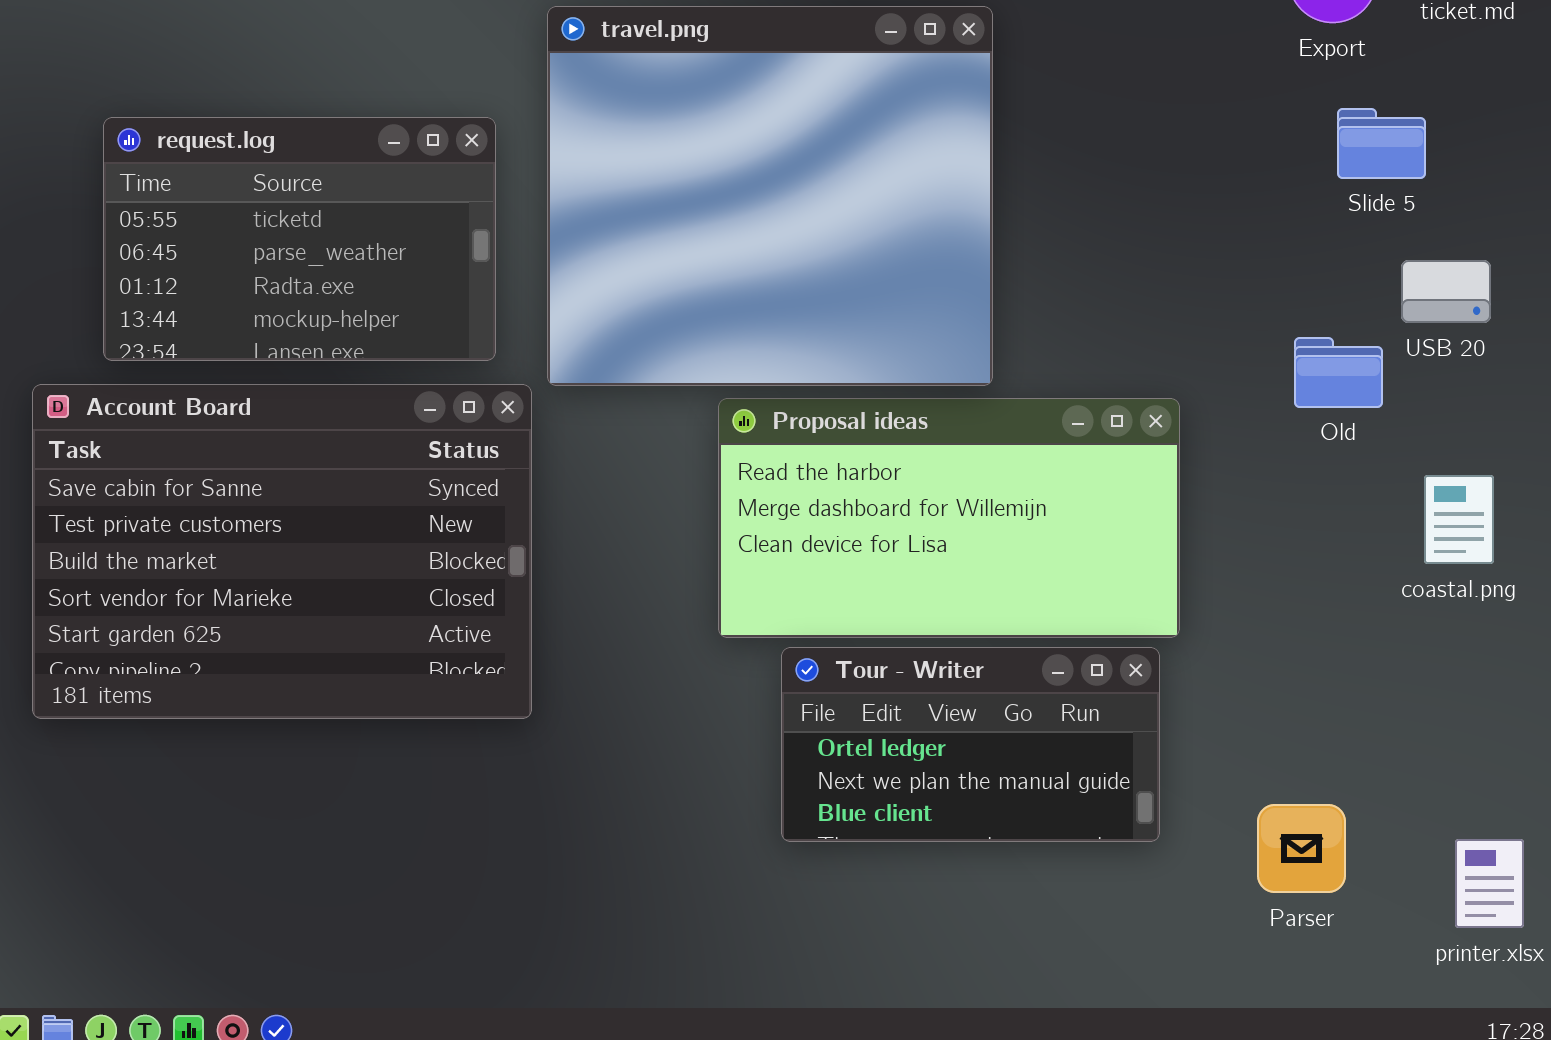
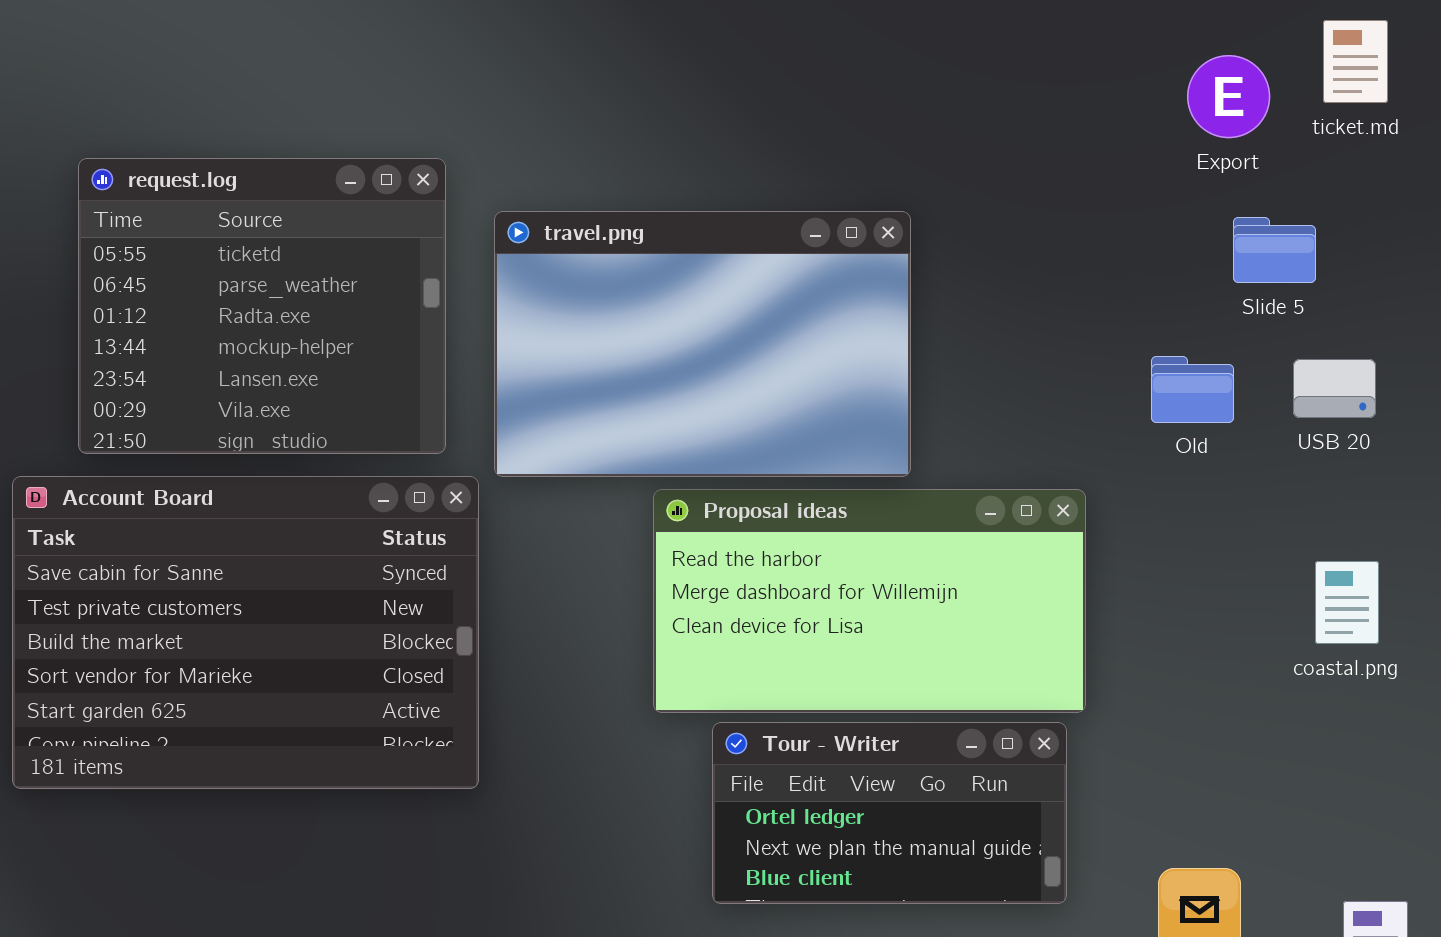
travel.png: [547,6,993,386] -> [494,211,911,477], resized
request.log: [103,117,496,361] -> [78,158,446,454], resized
Old: [1294,337,1383,408] -> [1151,356,1234,423], moved

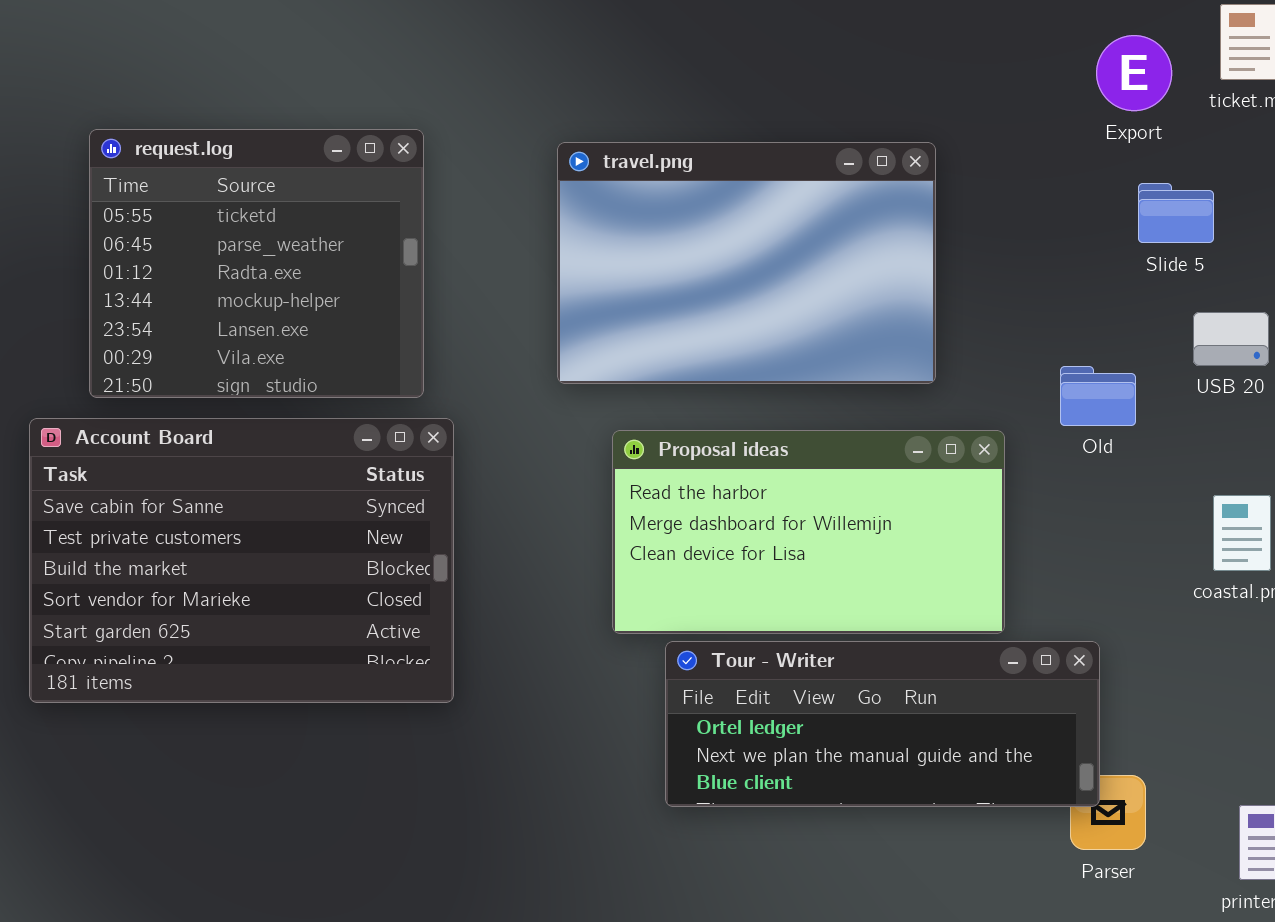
travel.png: [494,211,911,477] -> [557,142,936,384], moved
Old: [1151,356,1234,423] -> [1060,366,1136,426], moved
Tour - Writer: [712,722,1067,904] -> [665,641,1100,807], resized

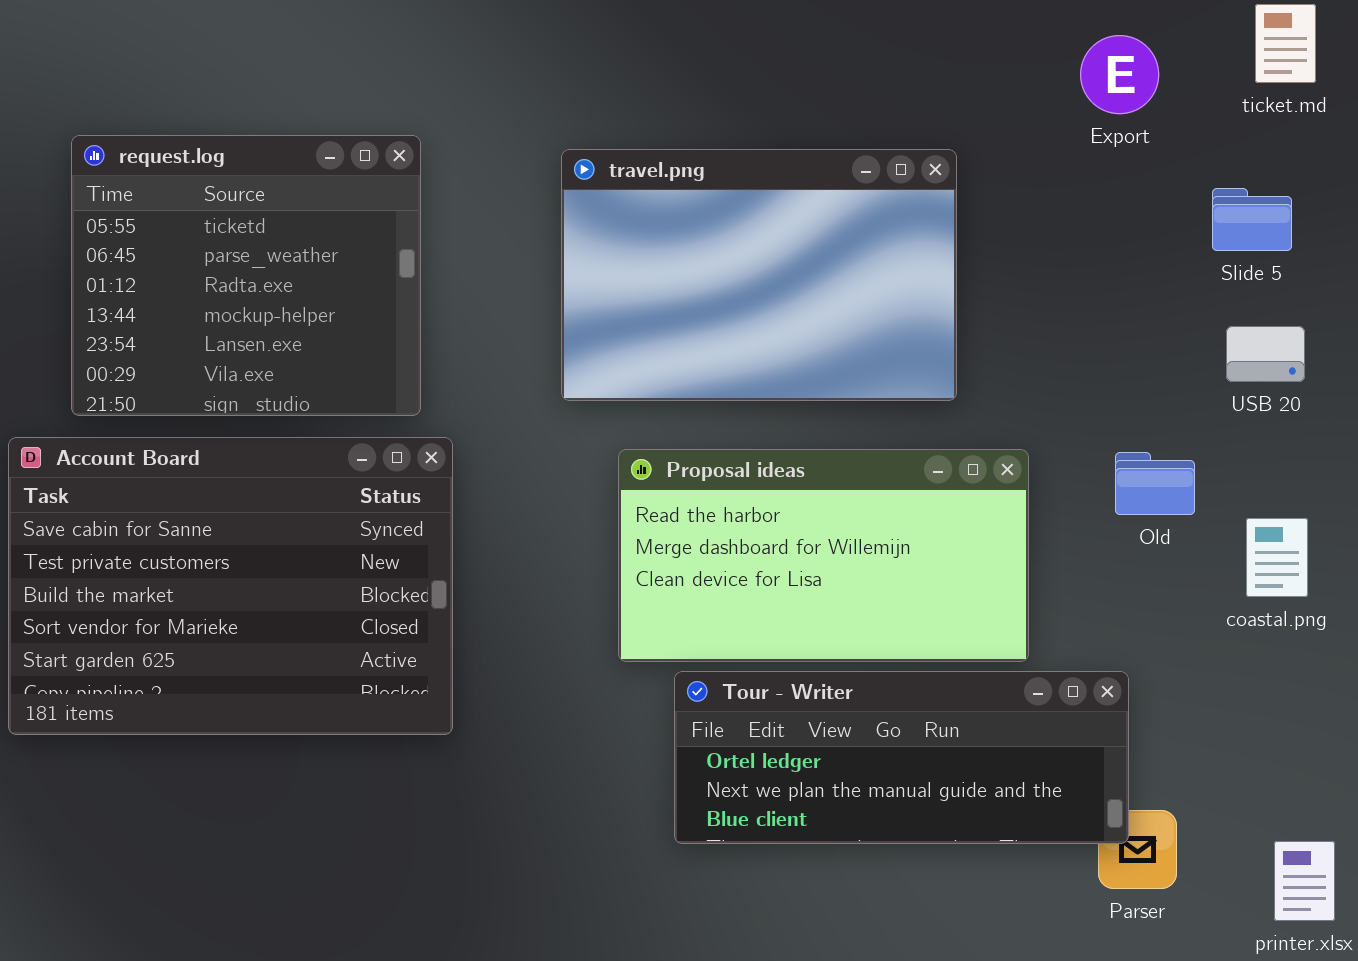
Export: [1096,35,1172,111] -> [1080,35,1159,114], moved
Slide 5: [1138,183,1214,243] -> [1212,188,1292,251], moved
Old: [1060,366,1136,426] -> [1115,452,1195,515], moved

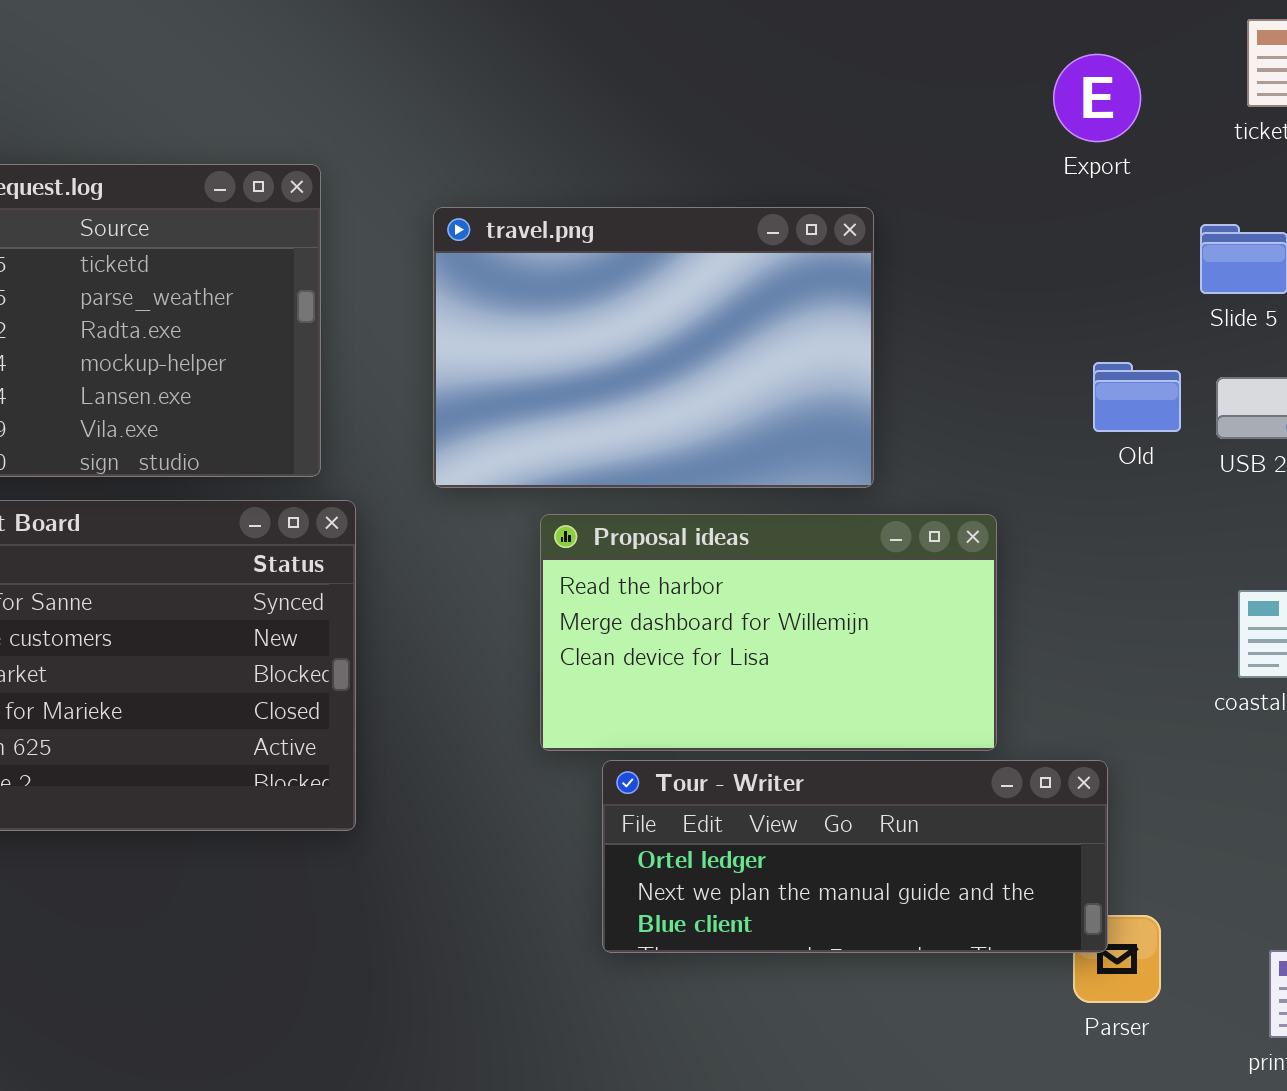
travel.png: [561,149,957,401] -> [433,207,874,488], moved
Old: [1115,452,1195,515] -> [1093,362,1181,432], moved

